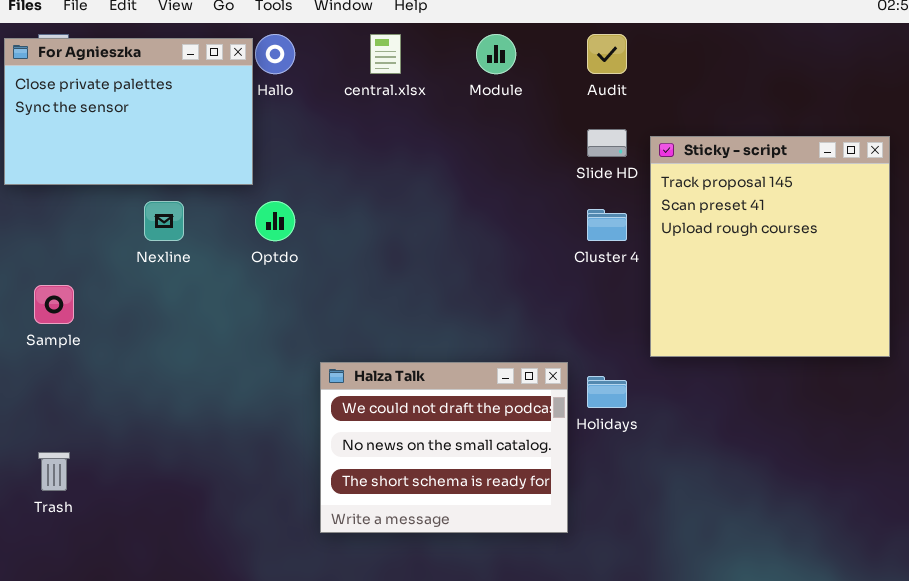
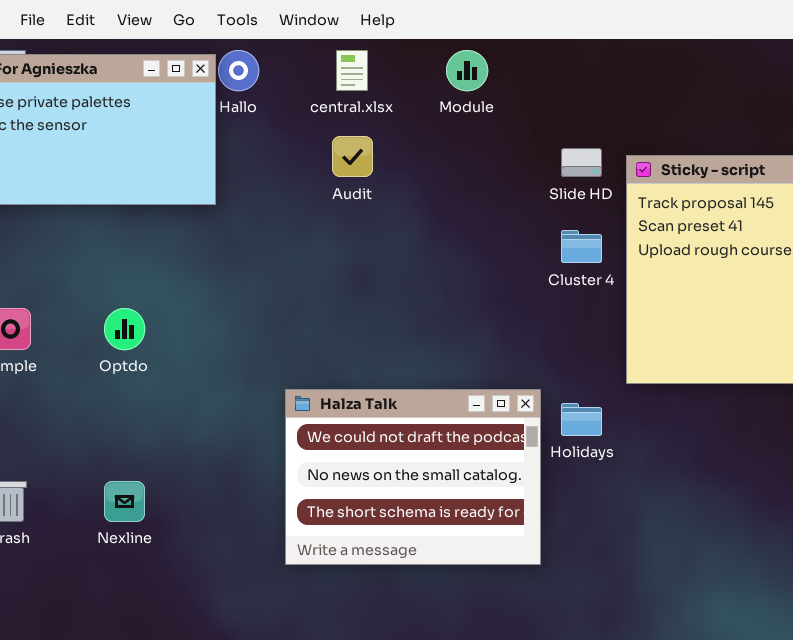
Audit: [587,34,627,74] -> [332,136,373,177], moved
Nexline: [144,201,184,241] -> [104,481,145,522], moved
Optdo: [255,201,295,241] -> [104,308,145,350], moved

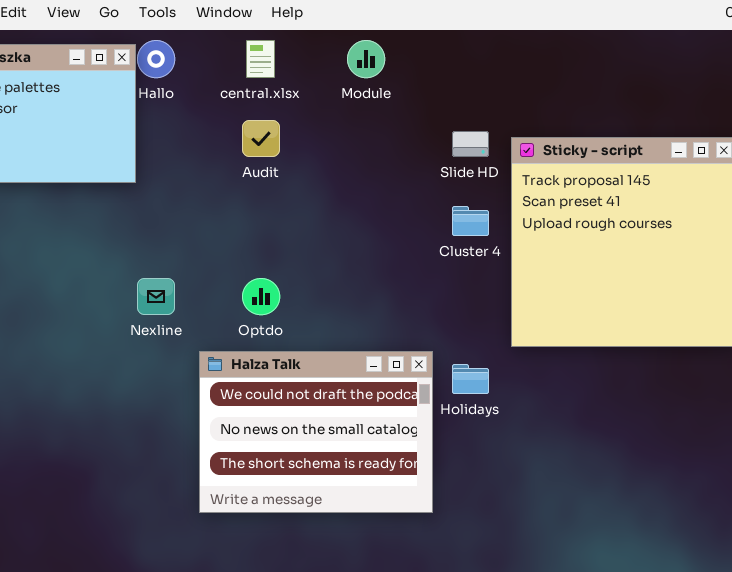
Optdo: [104,308,145,350] -> [242,278,280,315], moved
Nexline: [104,481,145,522] -> [137,278,175,315], moved

